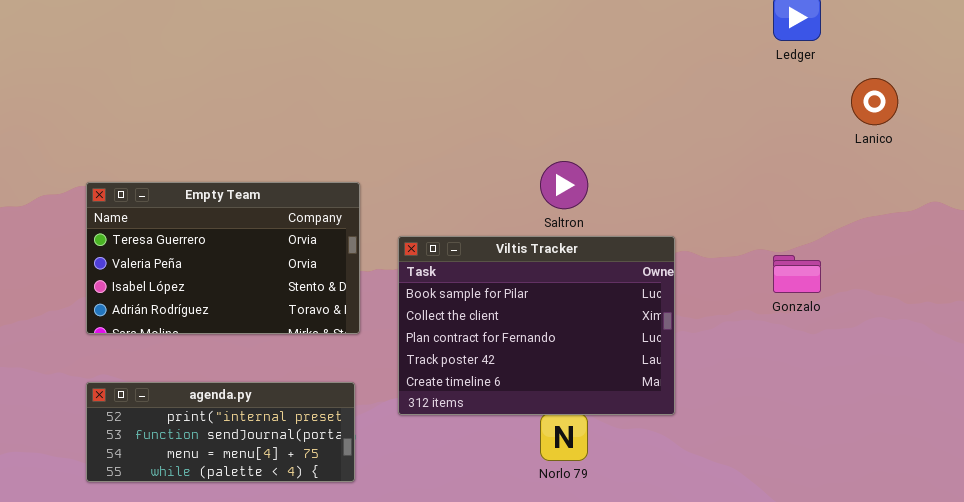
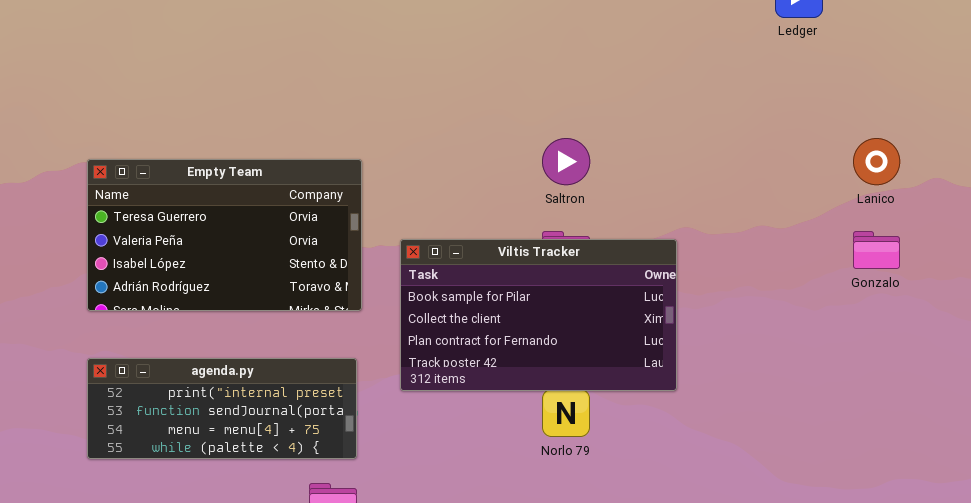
Lanico: [851,78,898,125] -> [853,138,900,185], moved
Viltis Tracker: [398,236,675,415] -> [400,239,677,391], resized
Gonzalo: [773,255,821,293] -> [853,231,900,269], moved

